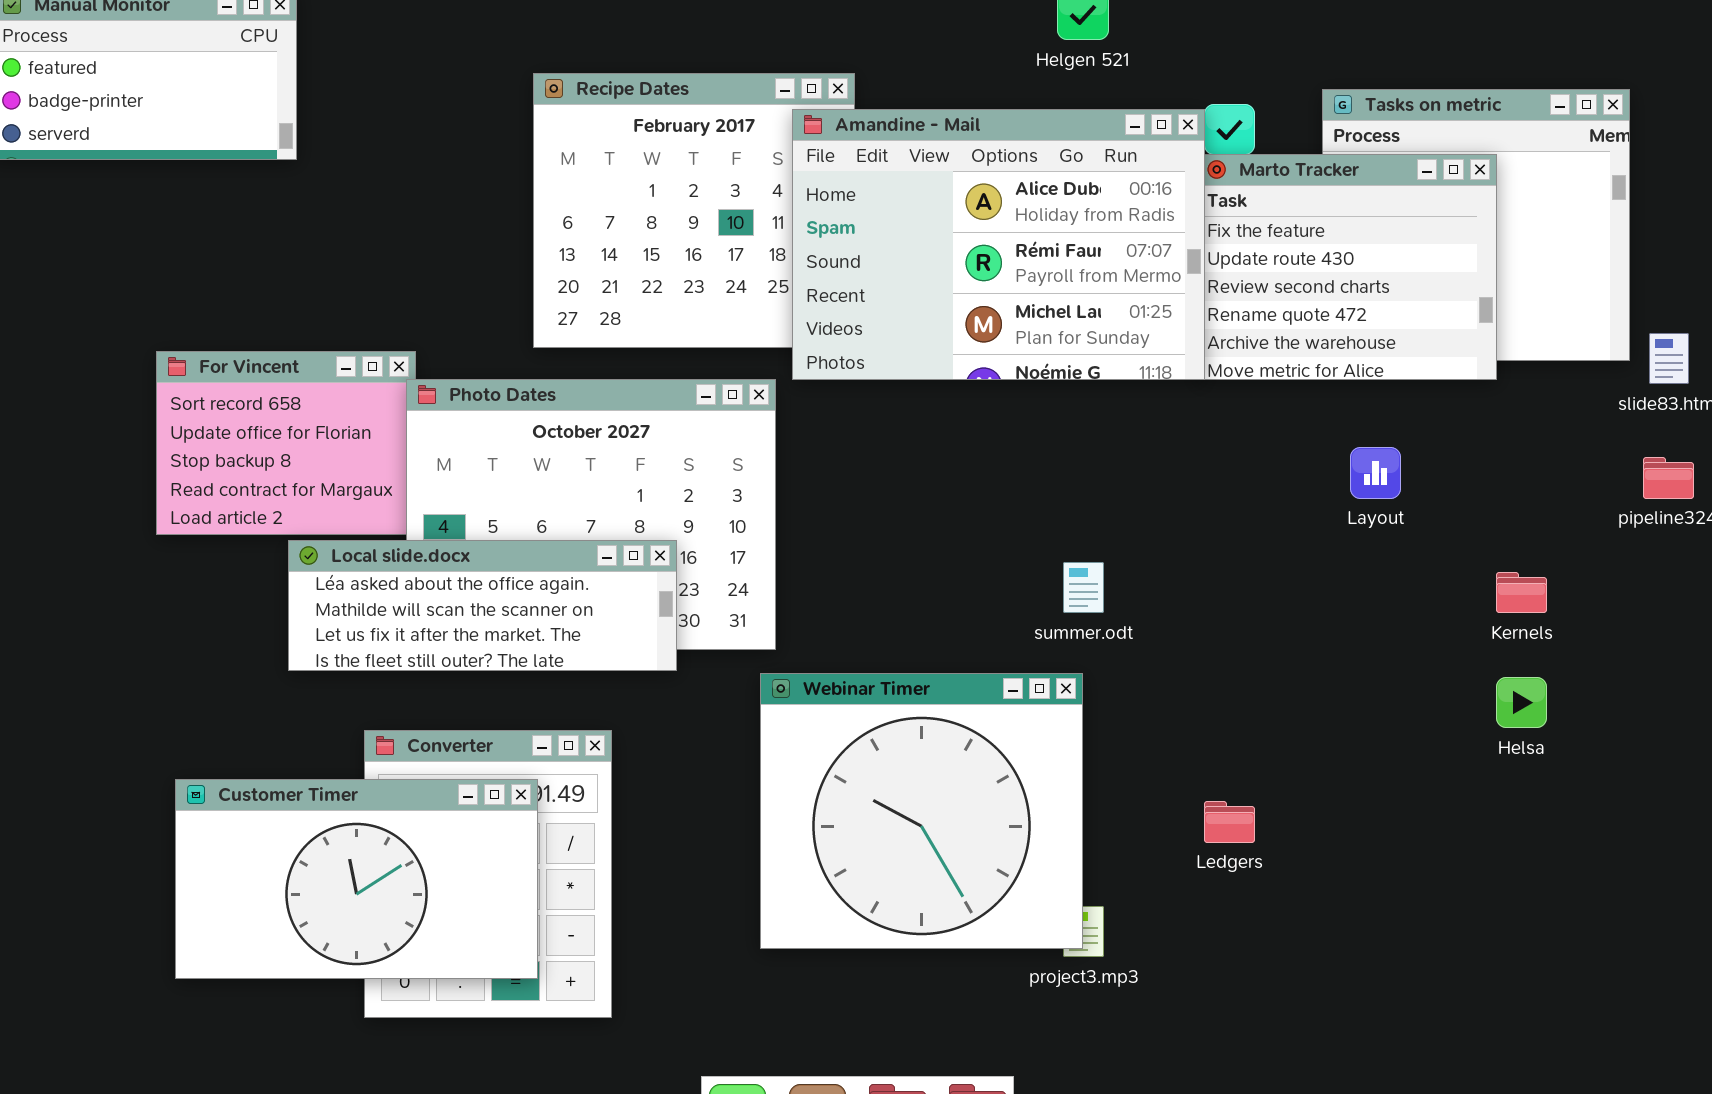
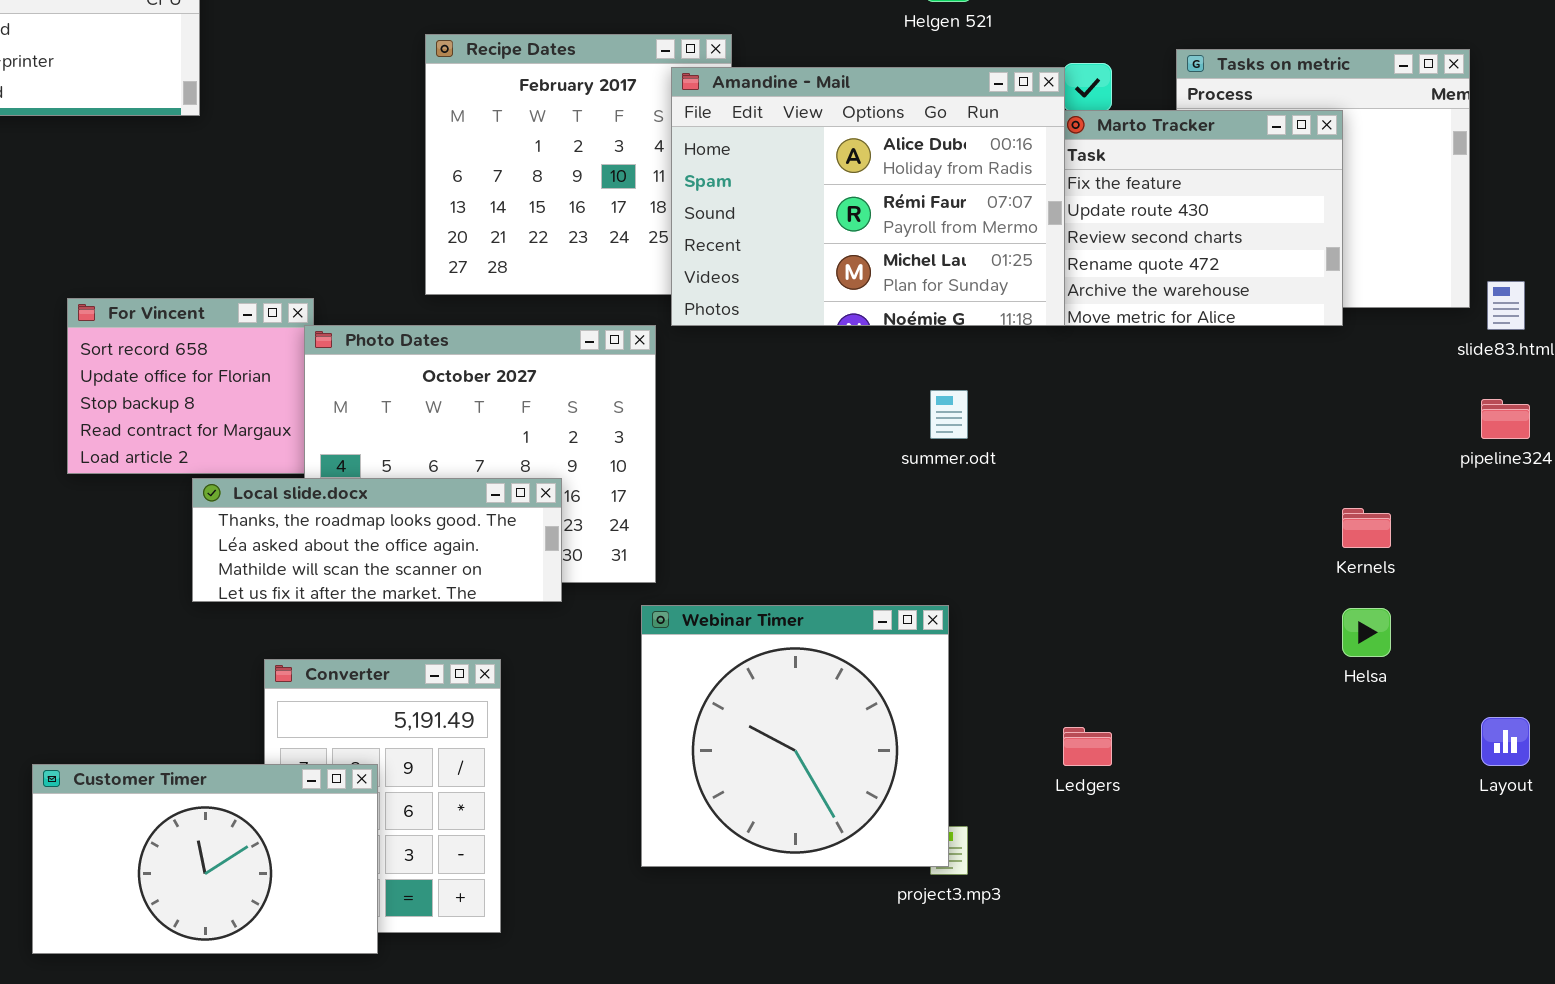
Layout: [1350,447,1401,499] -> [1481,717,1530,766], moved
Local slide.docx: [288,540,677,671] -> [192,478,562,602], scrolled up 1 row
summer.odt: [1063,562,1104,613] -> [930,390,968,439], moved
Customer Timer: [175,779,538,979] -> [32,764,378,954], moved

